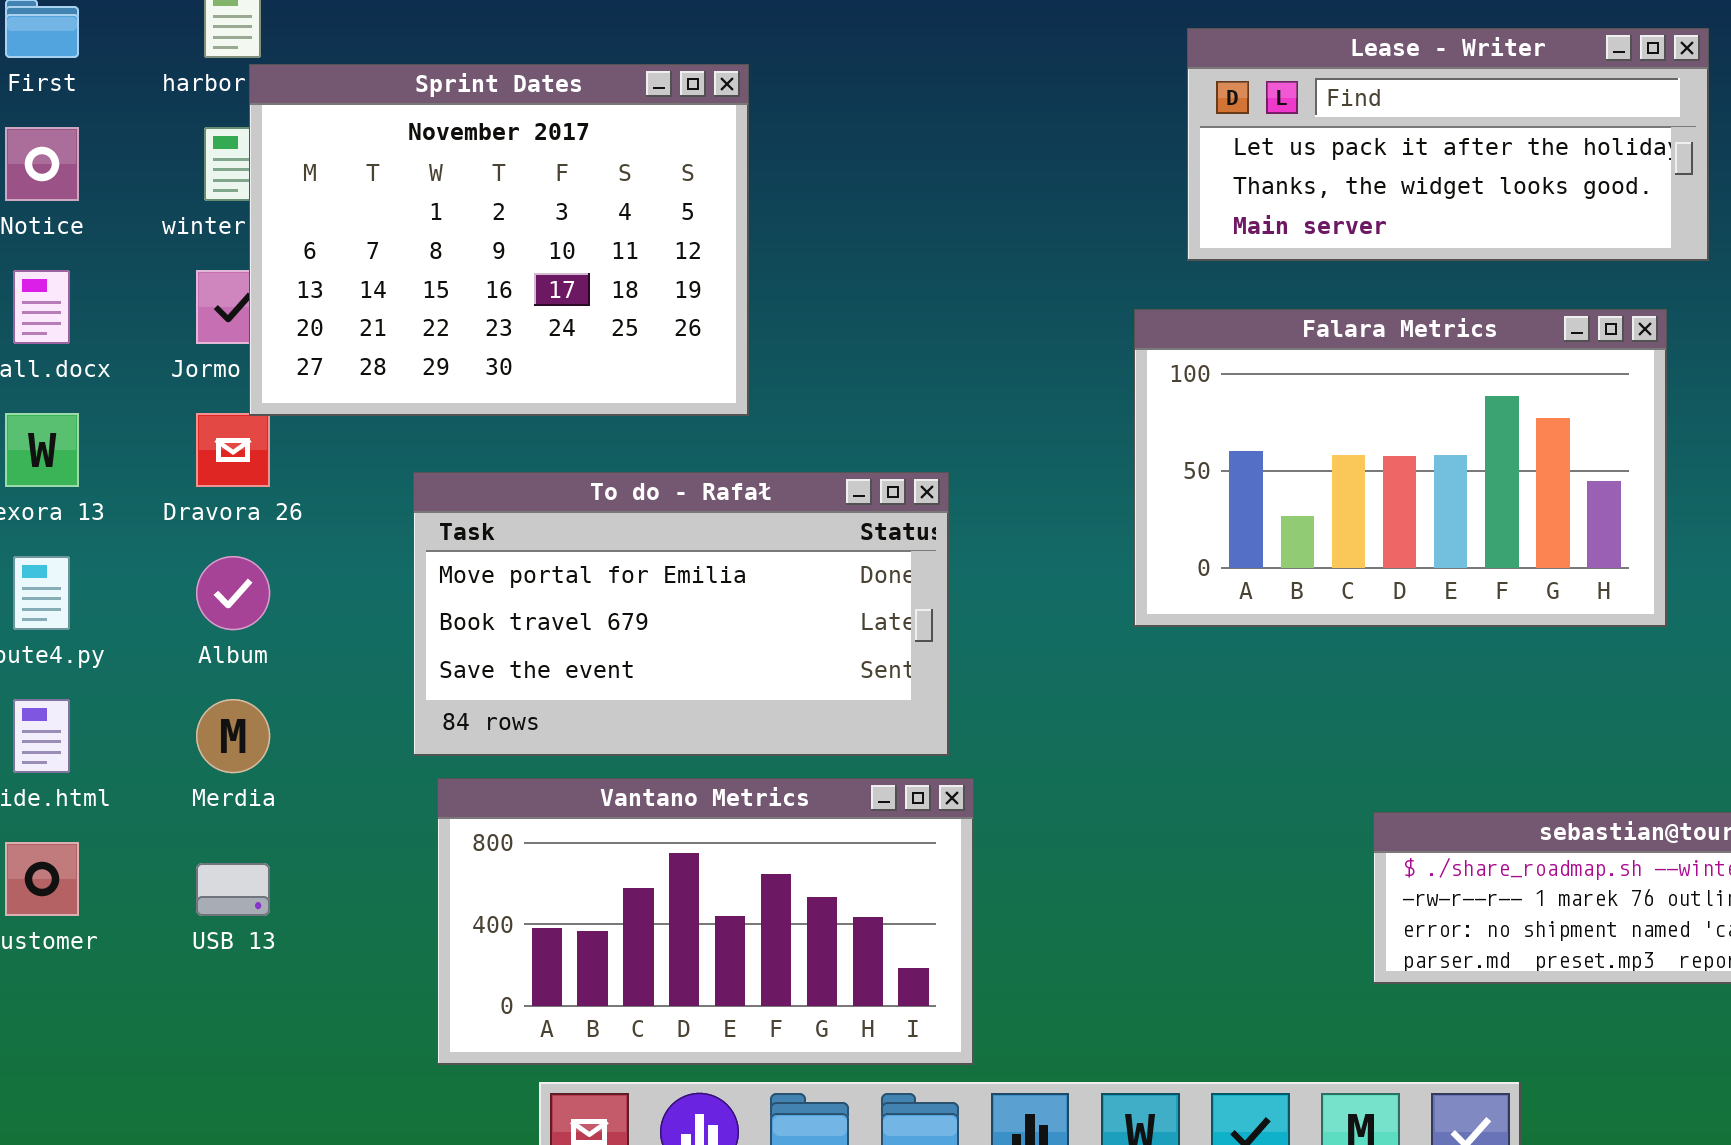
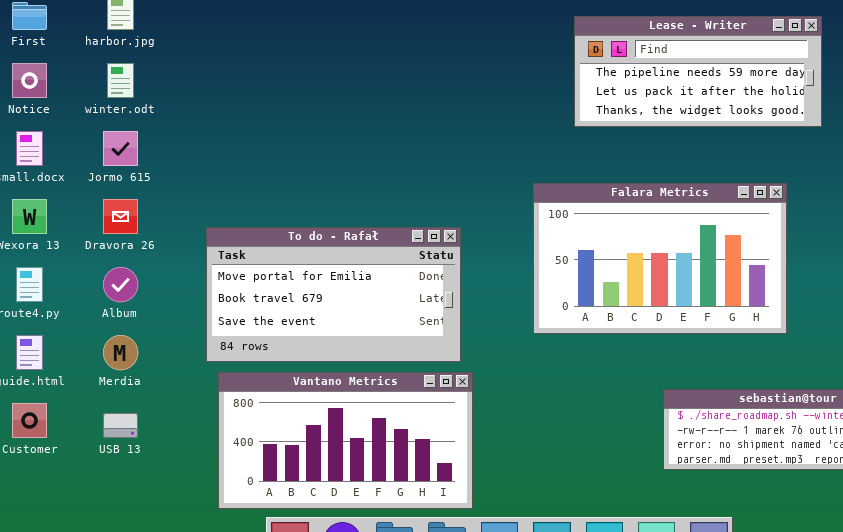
Lease - Writer: [1187,28,1709,261] -> [574,16,822,127], scrolled up 1 row
Sprint Dates: [249,64,749,416] -> none, closed
Falara Metrics: [1134,309,1667,627] -> [533,183,787,334], moved

